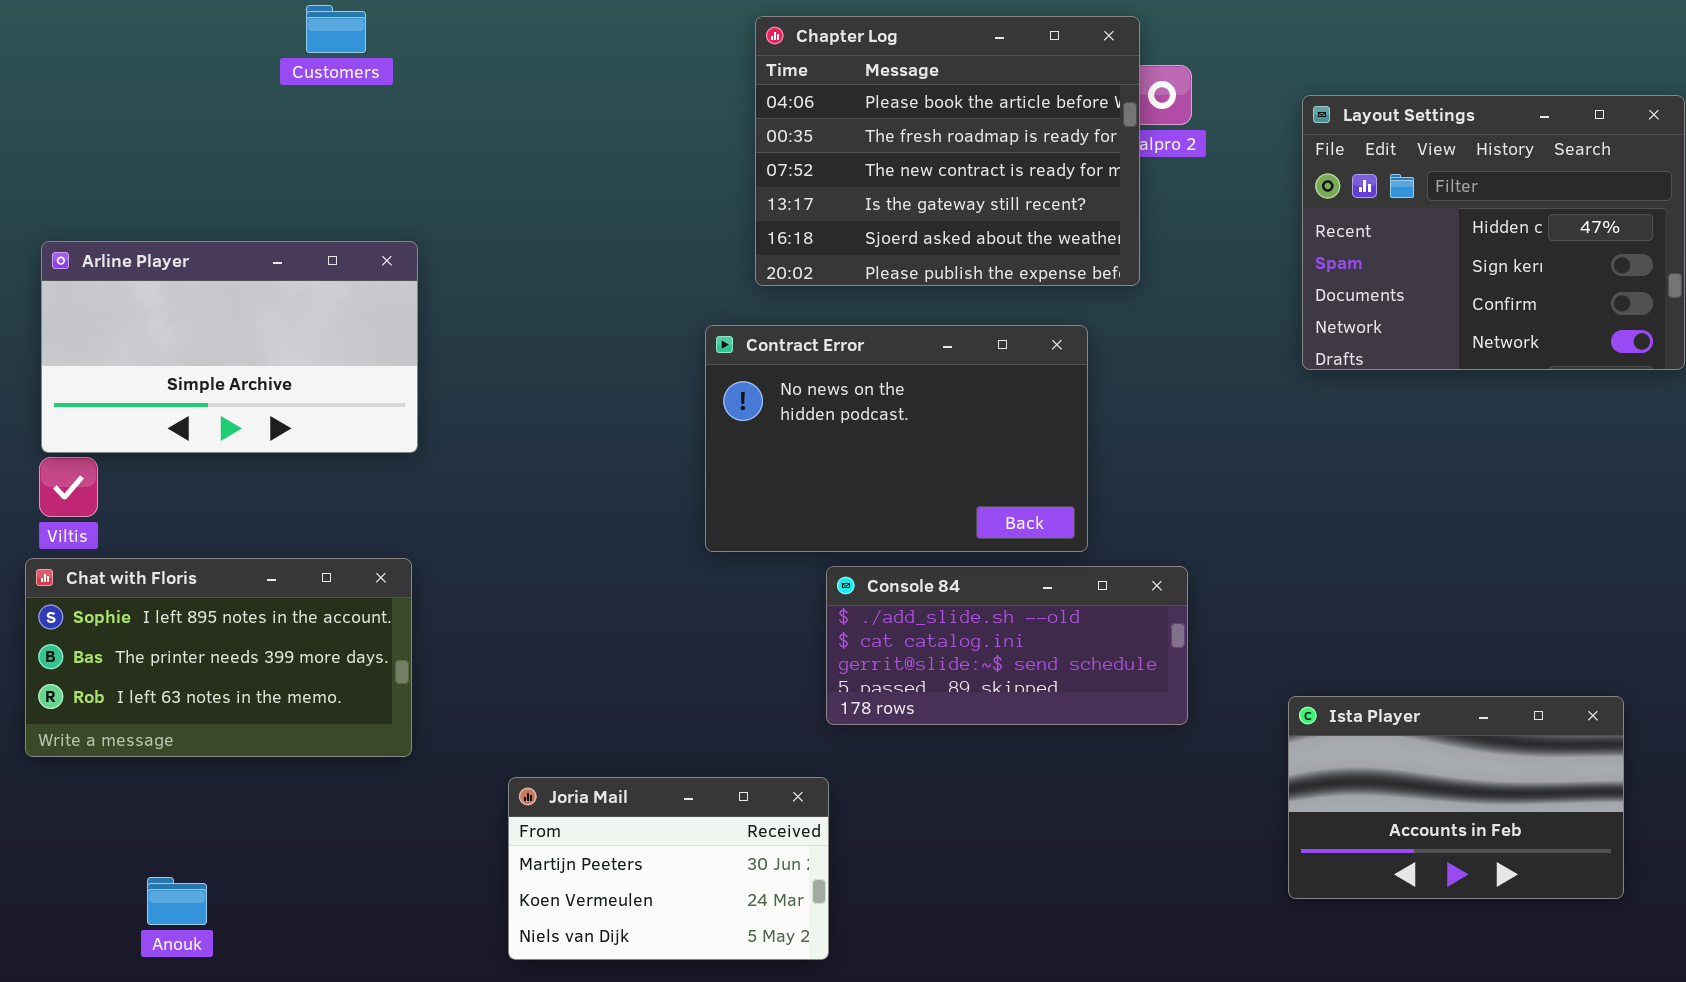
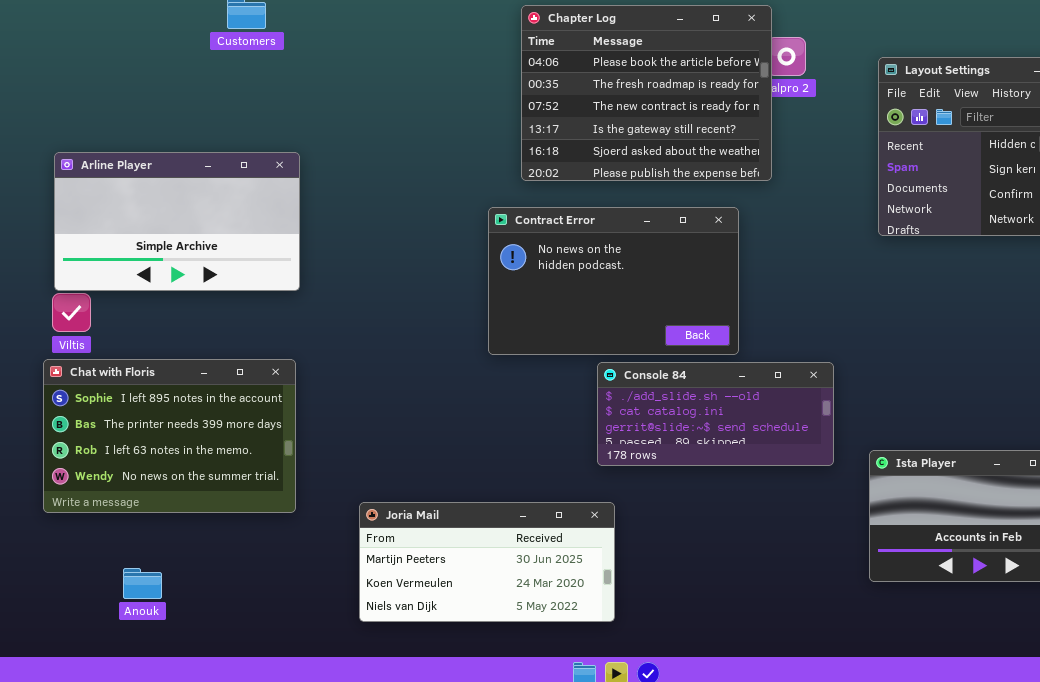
Chat with Floris: [25,558,412,757] -> [43,359,296,513], resized
Console 84: [826,566,1188,725] -> [597,362,834,466], moved
Joria Mail: [508,777,829,960] -> [359,502,615,622], resized

